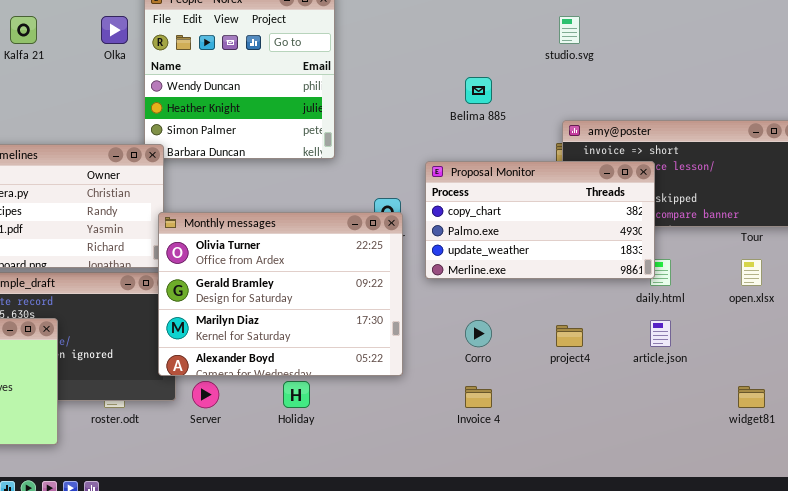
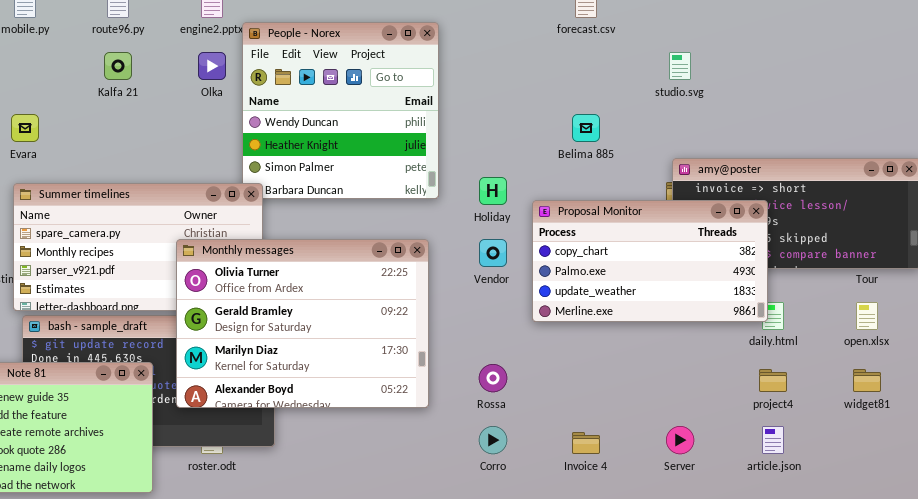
Monthly messages: [158,212,403,376] -> [176,239,429,408], moved
Corro: [465,320,492,347] -> [479,426,507,454], moved
article.json: [650,320,671,347] -> [762,426,784,454], moved
project4: [556,325,583,347] -> [759,369,787,392], moved
Server: [192,381,219,408] -> [666,426,694,454], moved
Holiday: [283,381,310,408] -> [479,177,507,205], moved
widget81: [738,386,765,408] -> [853,369,881,392], moved

